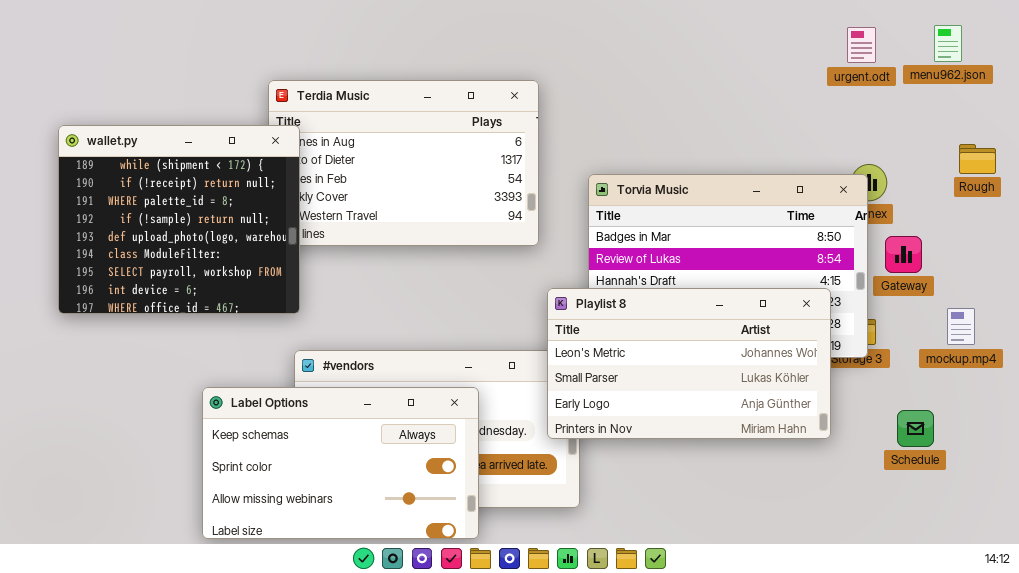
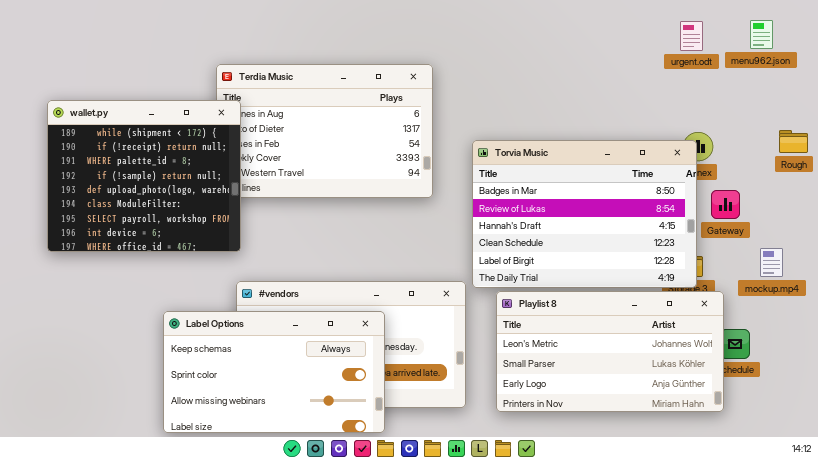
Rough: [959,144,996,174] -> [779,130,808,153], moved
Playlist 8: [547,288,831,439] -> [496,291,724,412], moved

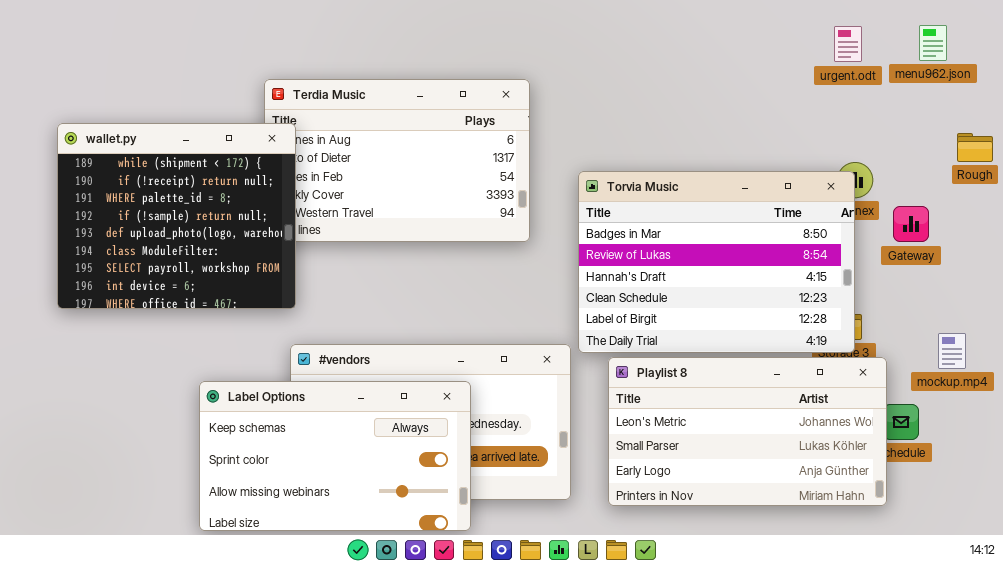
Rough: [779,130,808,153] -> [957,133,993,162], moved
Gateway: [711,190,740,219] -> [893,206,929,242], moved
mockup.mp4: [760,248,783,277] -> [938,333,966,369], moved

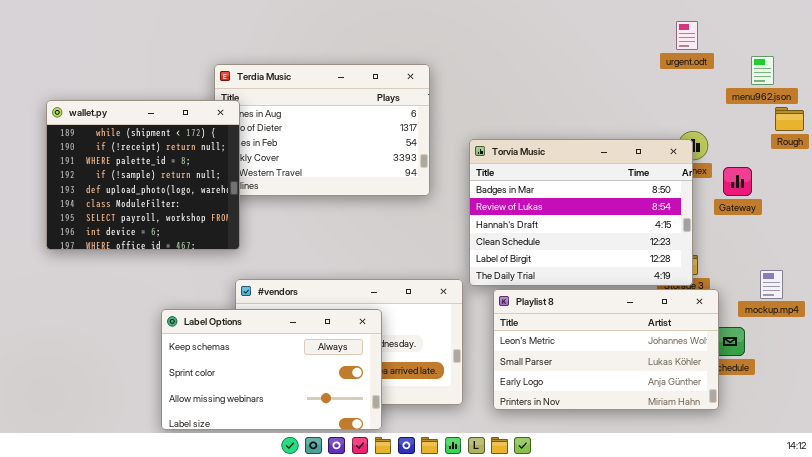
menu962.json: [919,25,947,61] -> [751,56,774,85], moved

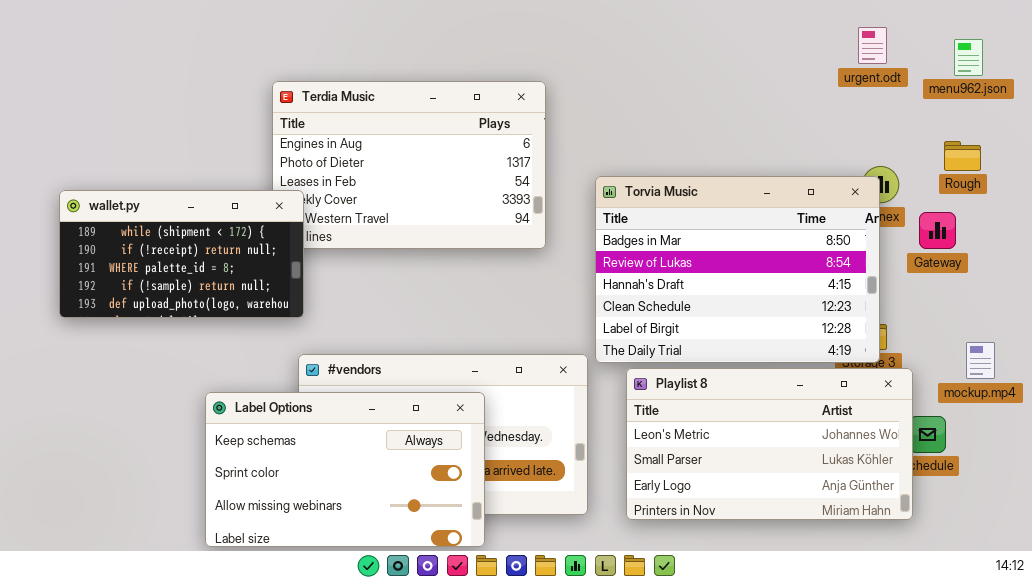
menu962.json: [751,56,774,85] -> [954,39,983,76], moved
wallet.py: [46,100,240,250] -> [59,190,304,318], resized
Rough: [775,107,804,131] -> [944,141,981,171], moved

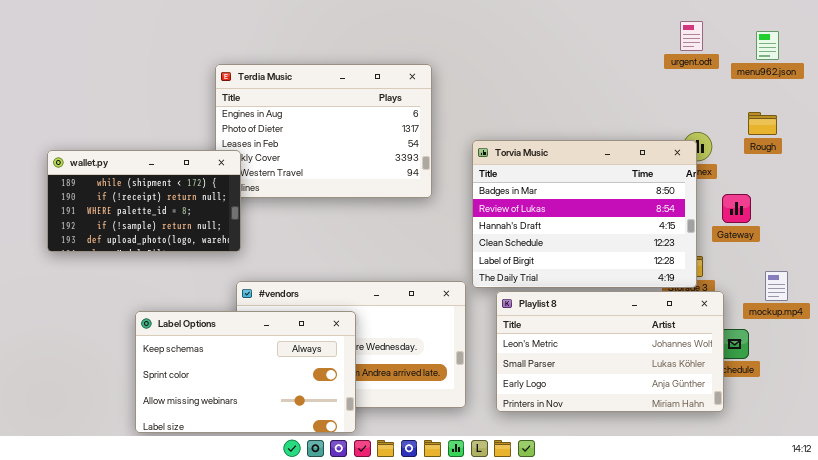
Gateway: [919,212,956,249] -> [722,194,751,223], moved
Label Options: [205,392,485,547] -> [135,311,356,433], moved

